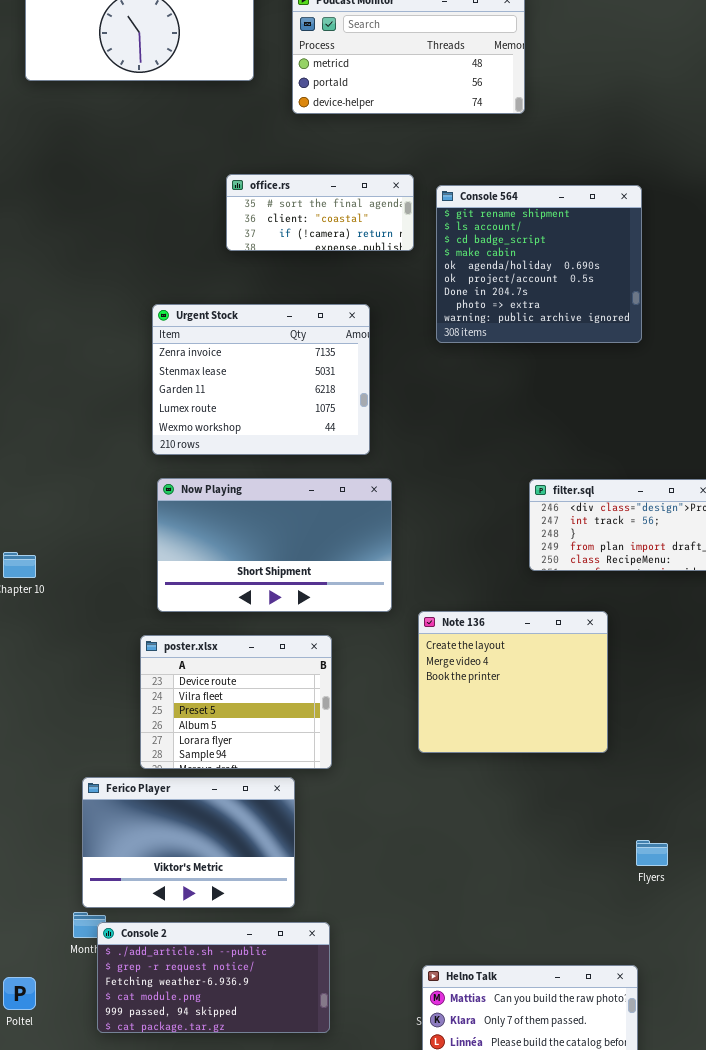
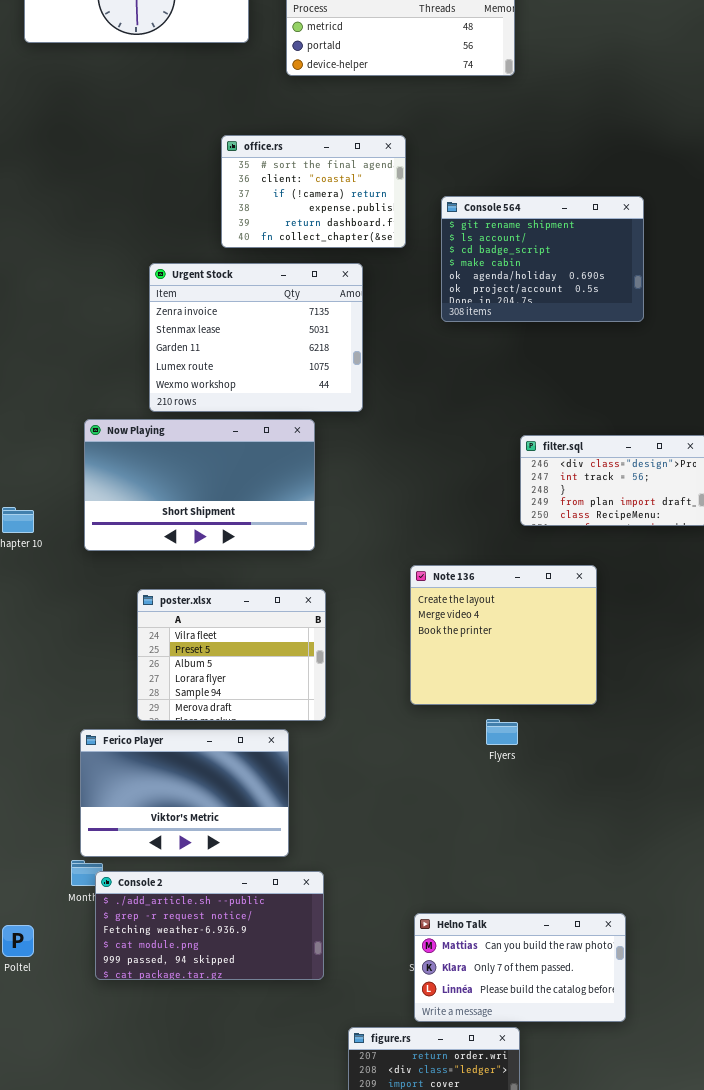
office.rs: [226,174,414,251] -> [221,135,406,248], resized
Console 564: [436,185,642,343] -> [441,196,644,322], moved, resized
Now Playing: [157,478,392,612] -> [84,419,315,551], moved
poster.xlsx: [140,635,332,769] -> [137,589,326,721], scrolled down 1 row
Flyers: [636,840,668,866] -> [486,719,518,745], moved

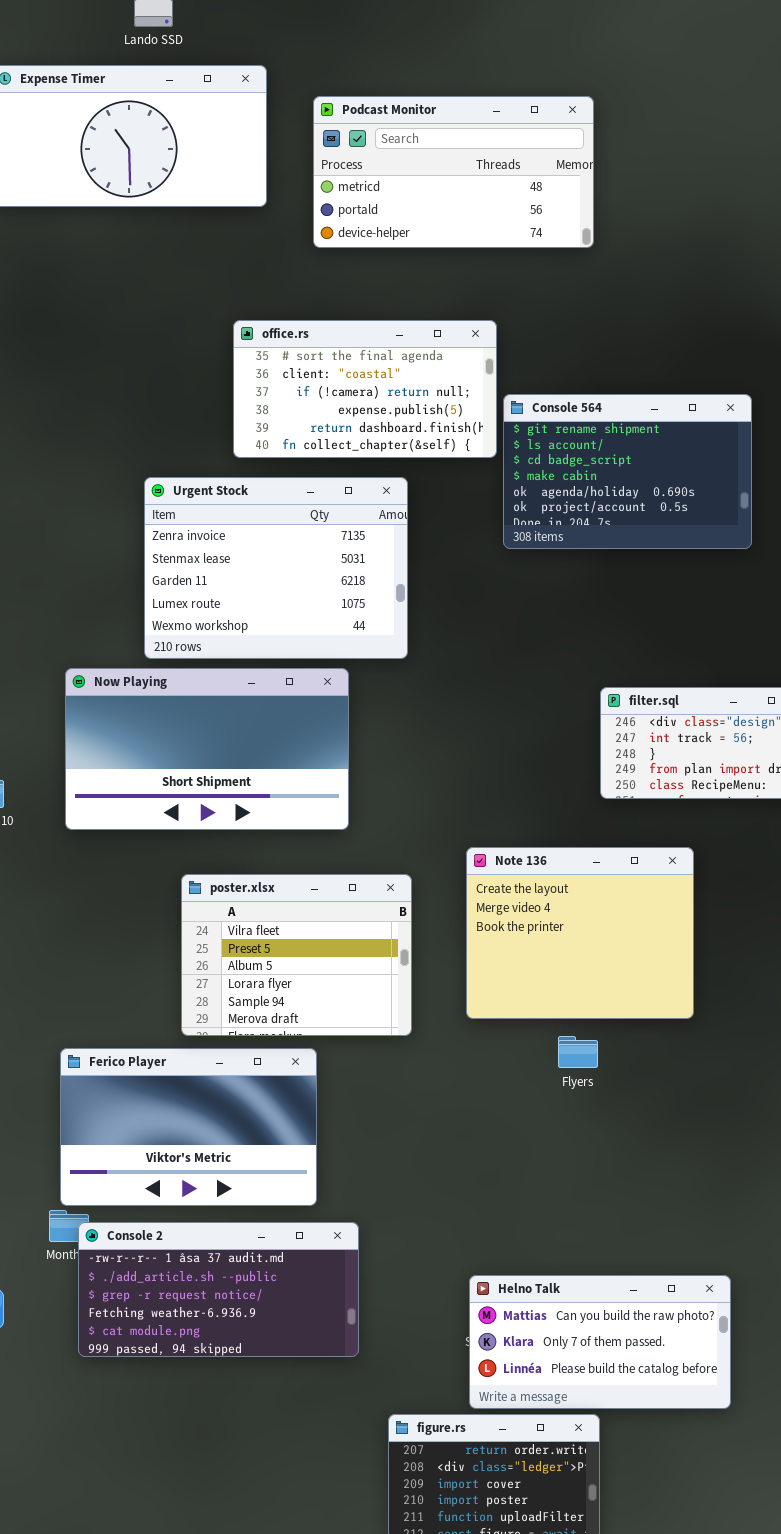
office.rs: [221,135,406,248] -> [233,320,497,458], resized
poster.xlsx: [137,589,326,721] -> [181,874,412,1036], moved
Console 2: [95,871,324,980] -> [78,1222,359,1357], scrolled up 1 row

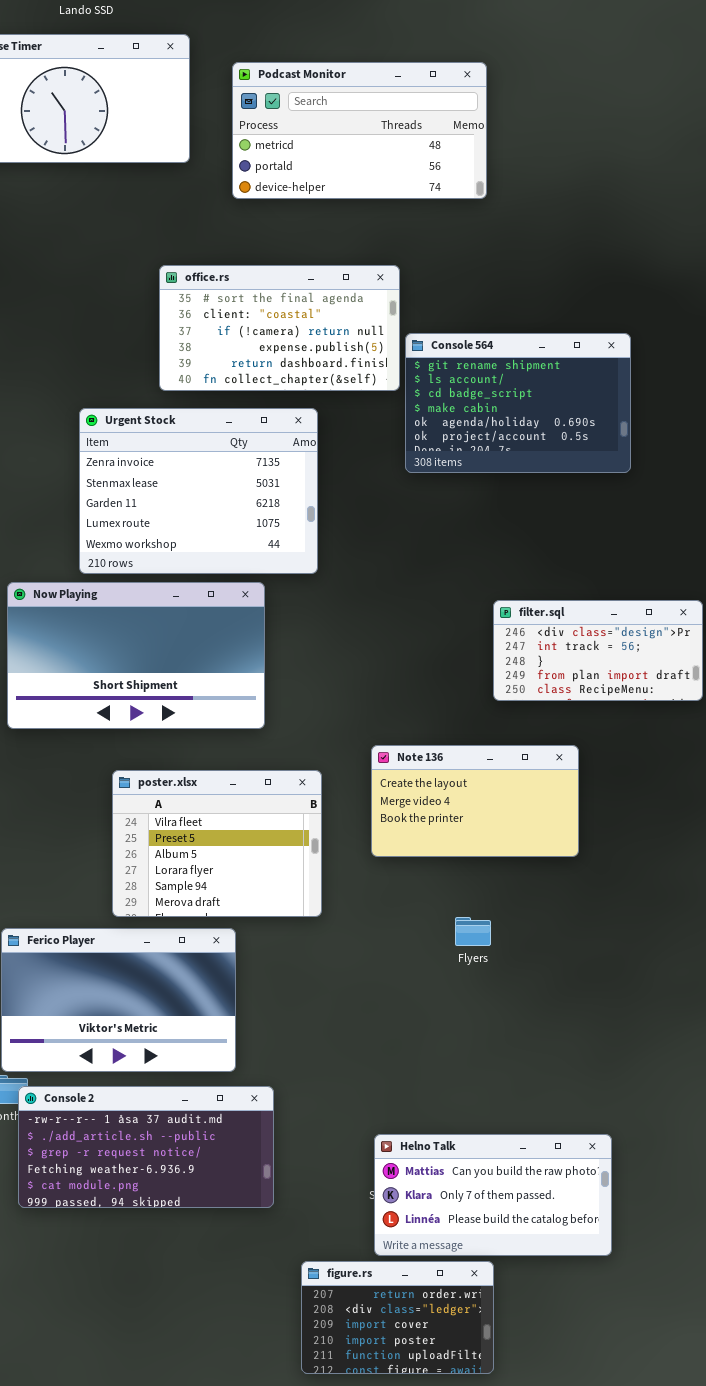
Note 136: [466,847,694,1019] -> [371,745,579,857], resized

